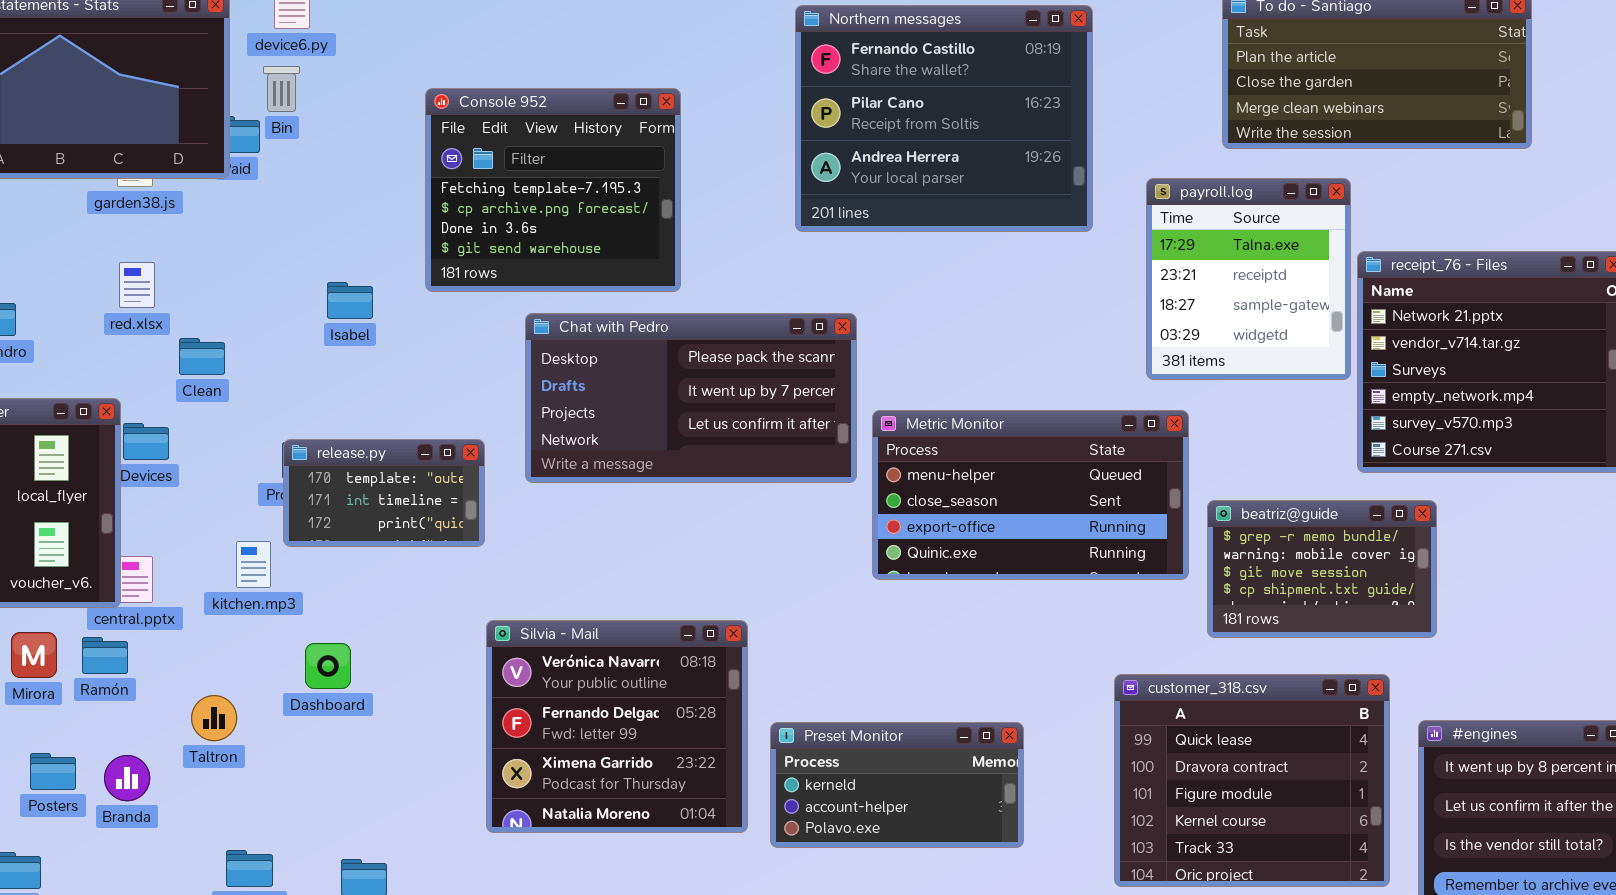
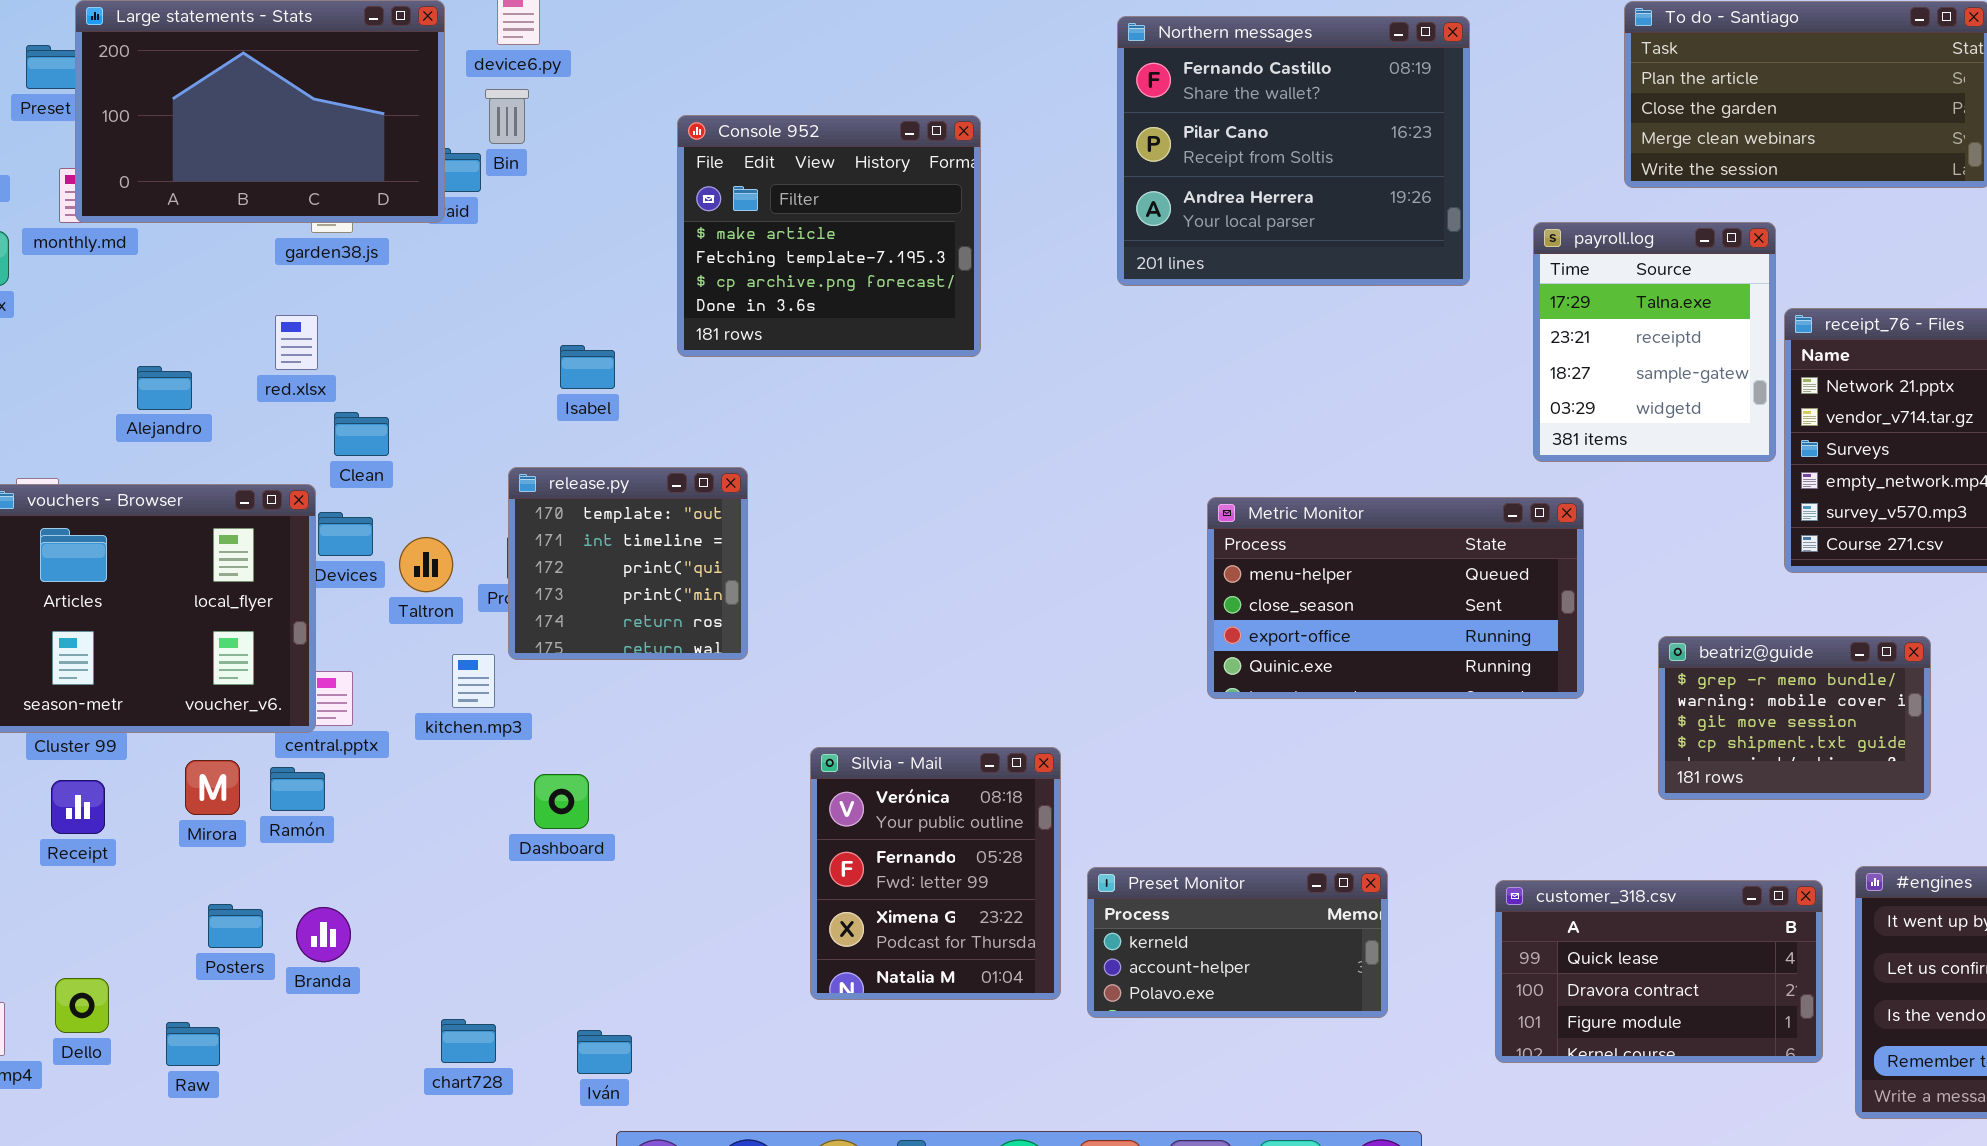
Console 952: [425,88,681,292] -> [677,115,981,357], scrolled up 1 row
red.xlsx: [119,262,155,308] -> [275,315,318,370], moved
Chat with Pedro: [525,313,857,483] -> none, closed
Clean: [179,338,225,375] -> [334,412,389,456], moved
release.py: [283,439,485,547] -> [508,467,748,660], resized
beatriz@guide: [1207,500,1437,638] -> [1658,636,1931,800], moved
Silvia - Mail: [486,620,748,833] -> [810,747,1061,1000], resized
customer_318.csv: [1114,674,1390,887] -> [1495,880,1823,1063], resized
Taltron: [191,695,237,741] -> [399,537,453,592], moved

